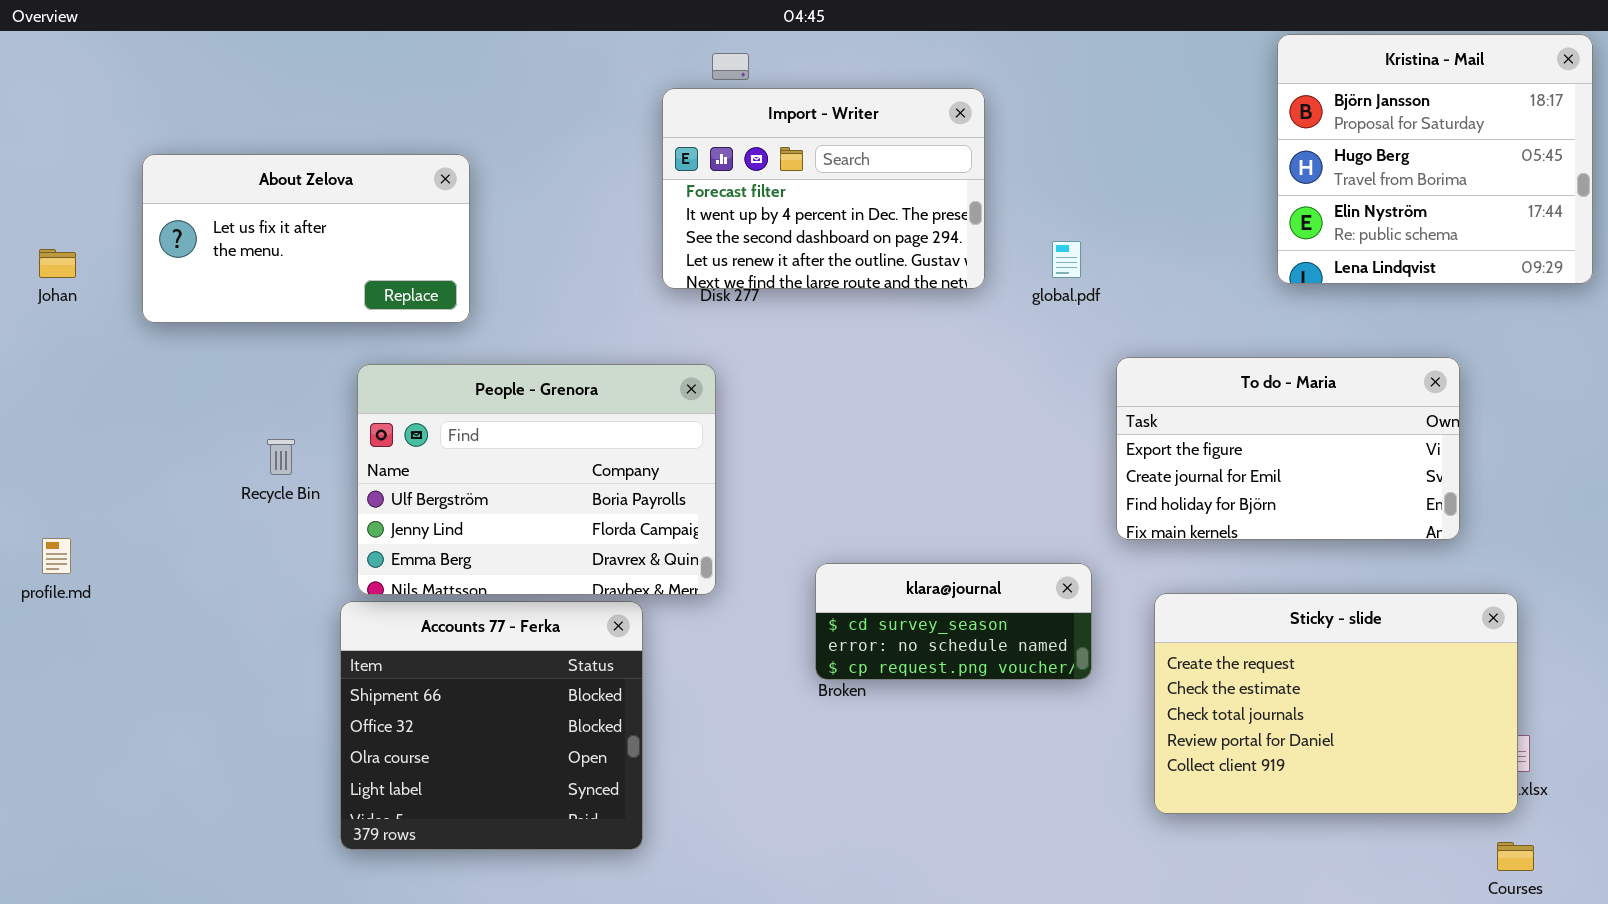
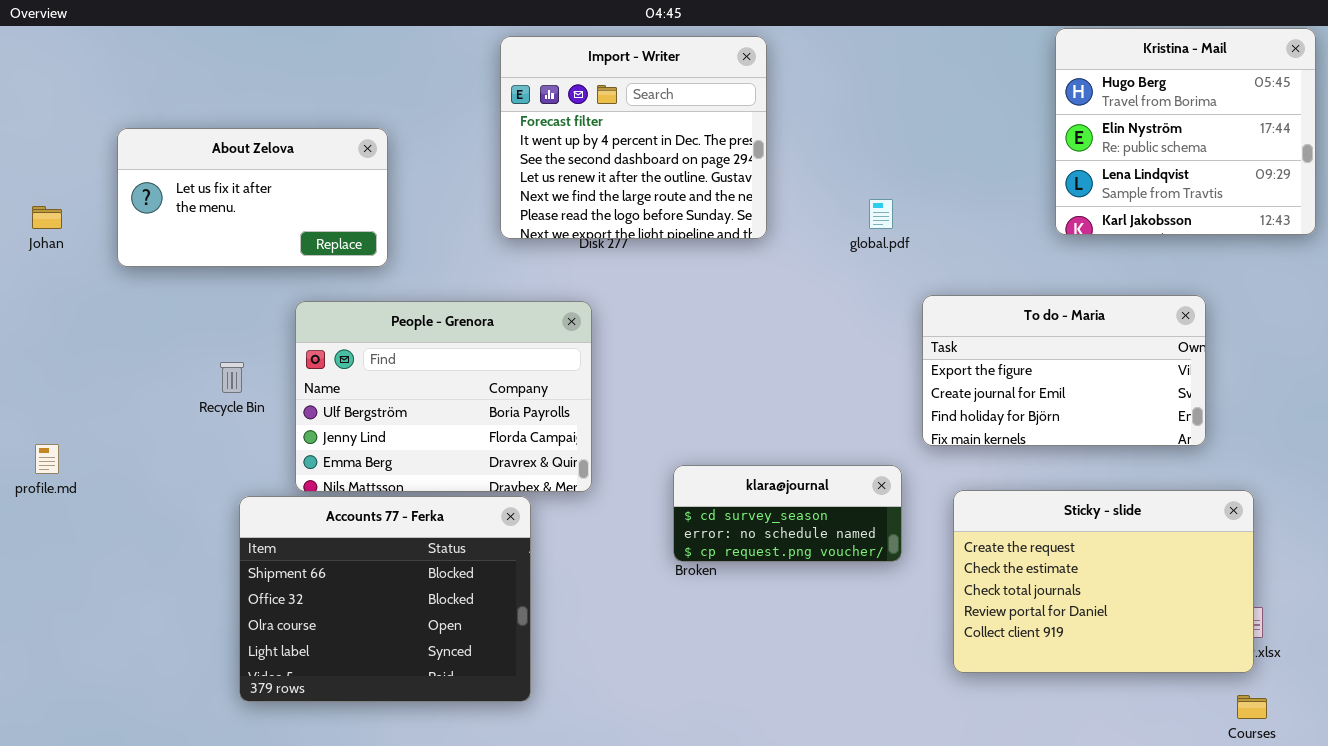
Kristina - Mail: [1277,34,1593,284] -> [1055,28,1316,235], scrolled down 1 row
Import - Writer: [662,88,985,289] -> [500,36,767,239], moved, resized
Accounts 77 - Ferka: [340,601,643,850] -> [239,496,531,702], resized

